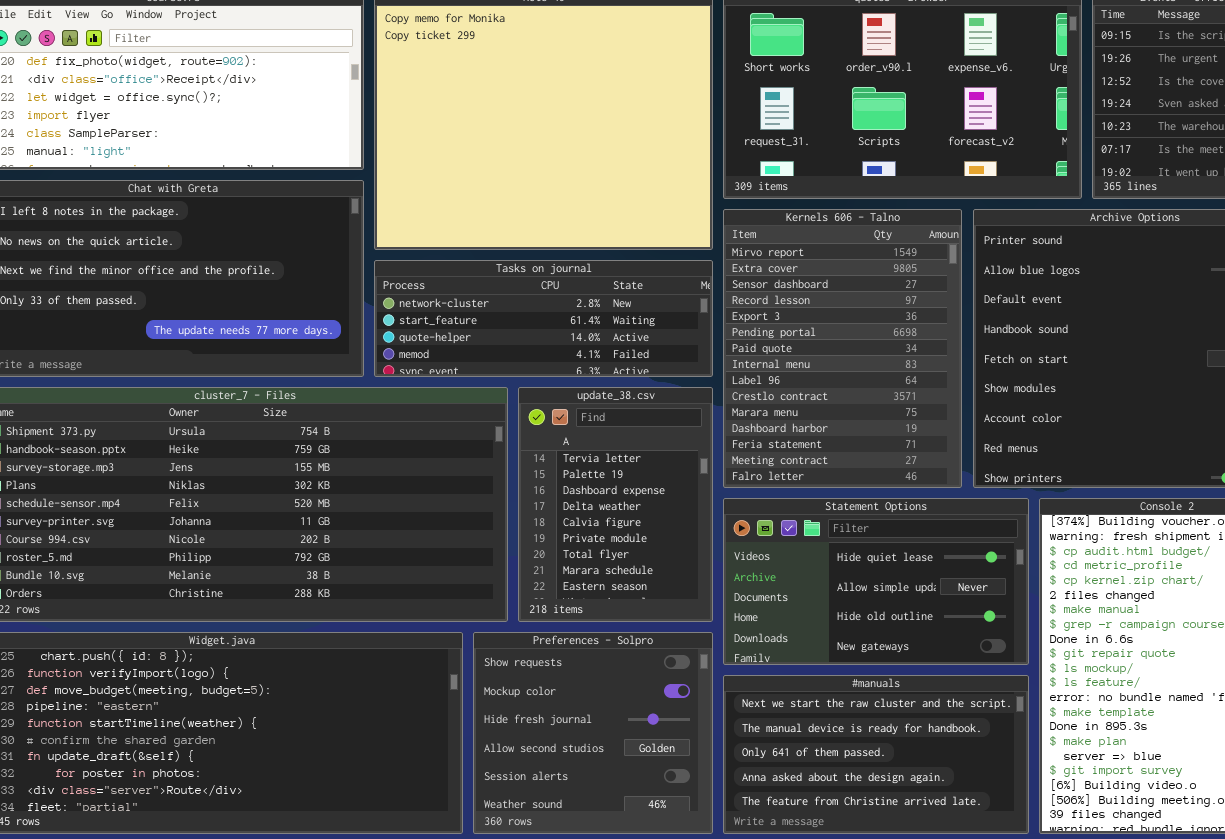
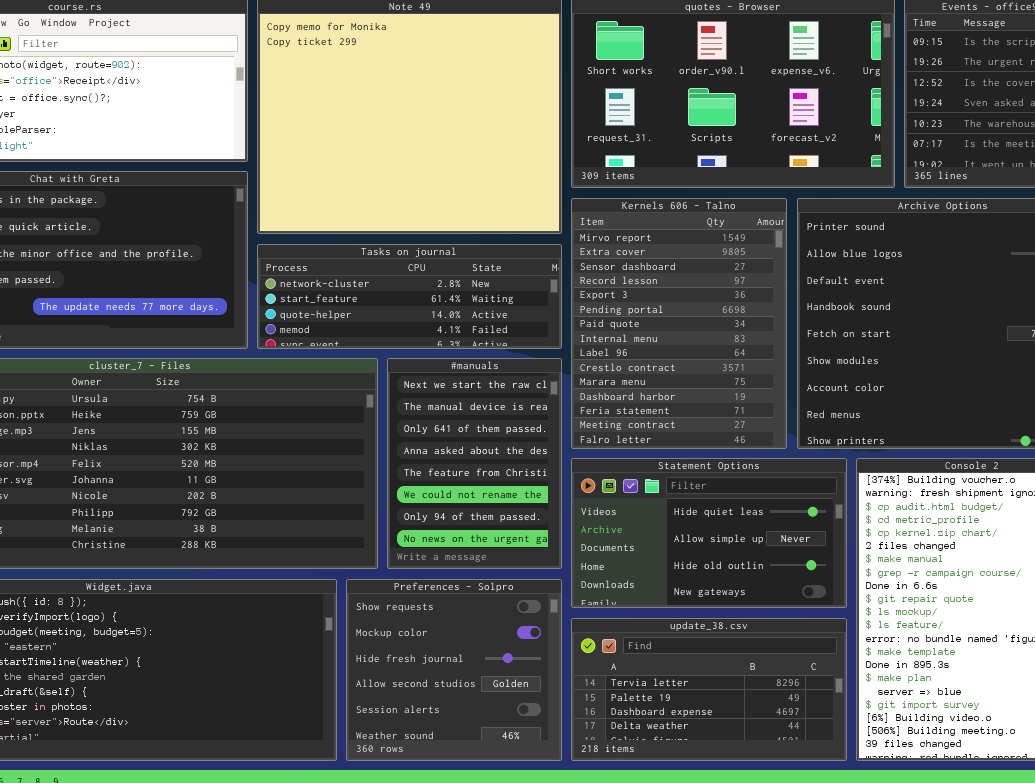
update_38.csv: [518,387,713,622] -> [571,618,847,761], moved, resized
#manuals: [723,675,1029,834] -> [387,358,562,569], moved, resized

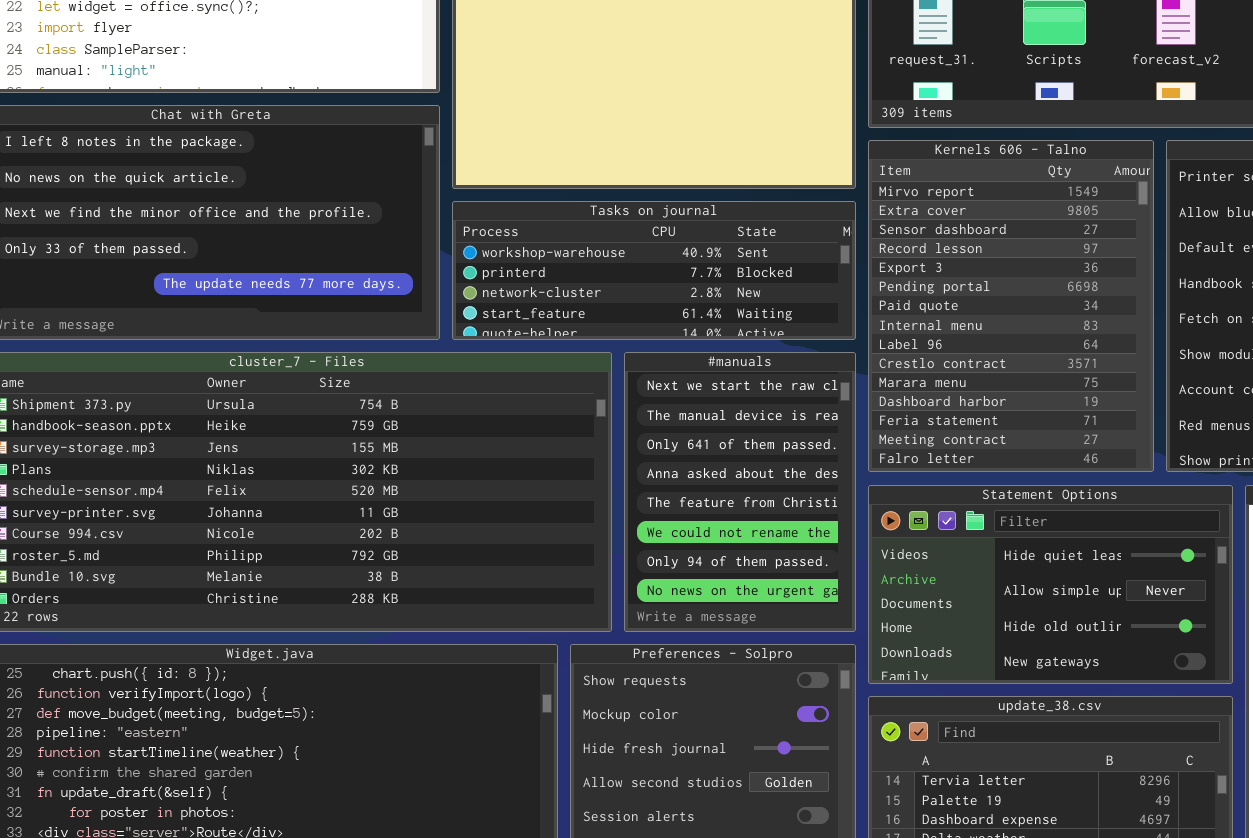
Tasks on journal: [257,244,562,349] -> [452,201,856,340], scrolled up 2 rows

